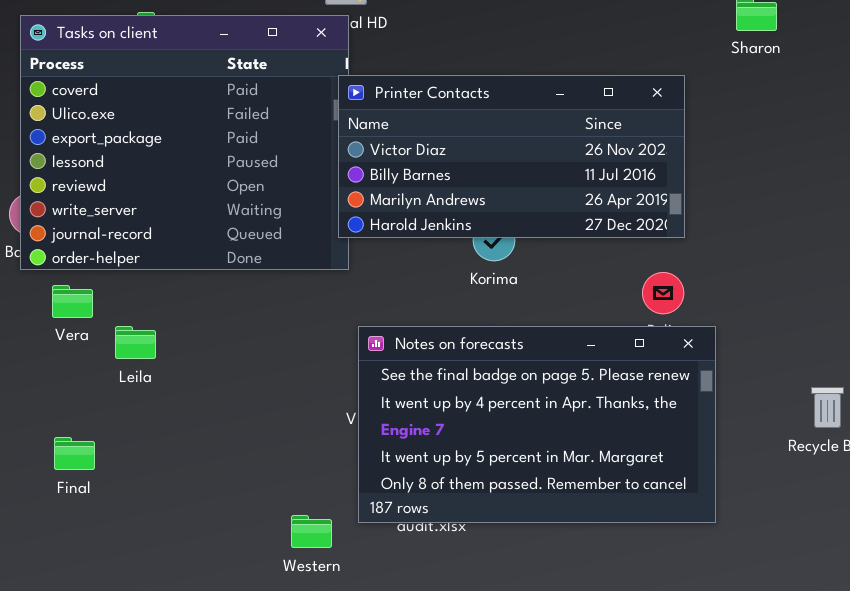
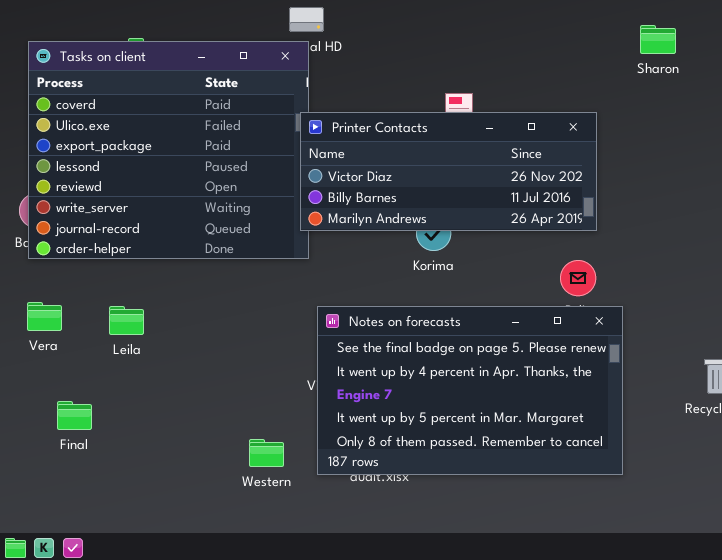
Printer Contacts: [338,75,685,238] -> [300,112,597,231], resized
Vera: [52,285,93,318] -> [27,302,62,331], moved
Western: [291,515,332,548] -> [249,439,284,467], moved

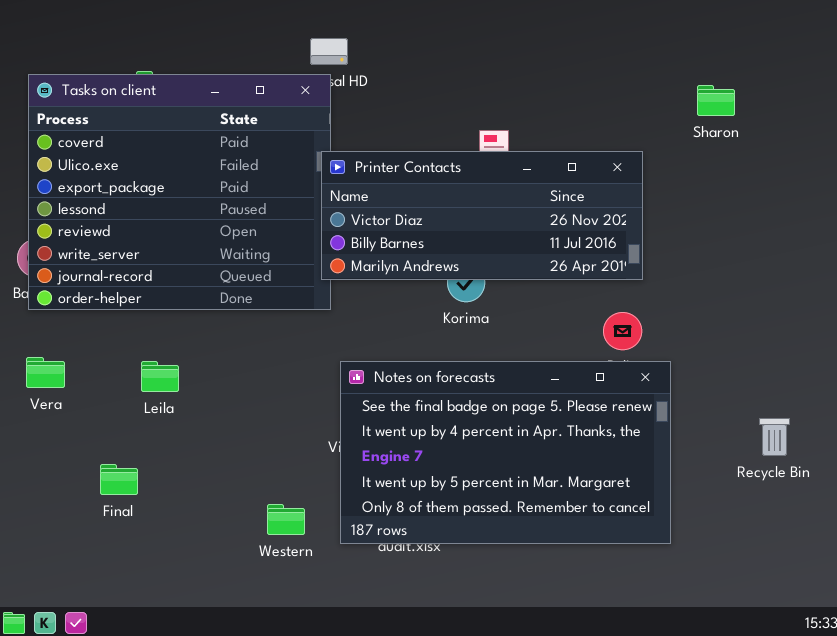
Sharon: [640,25,676,54] -> [697,85,735,116], moved
Leila: [109,306,144,335] -> [141,361,179,392], moved
Final: [57,401,92,430] -> [100,464,138,495], moved

